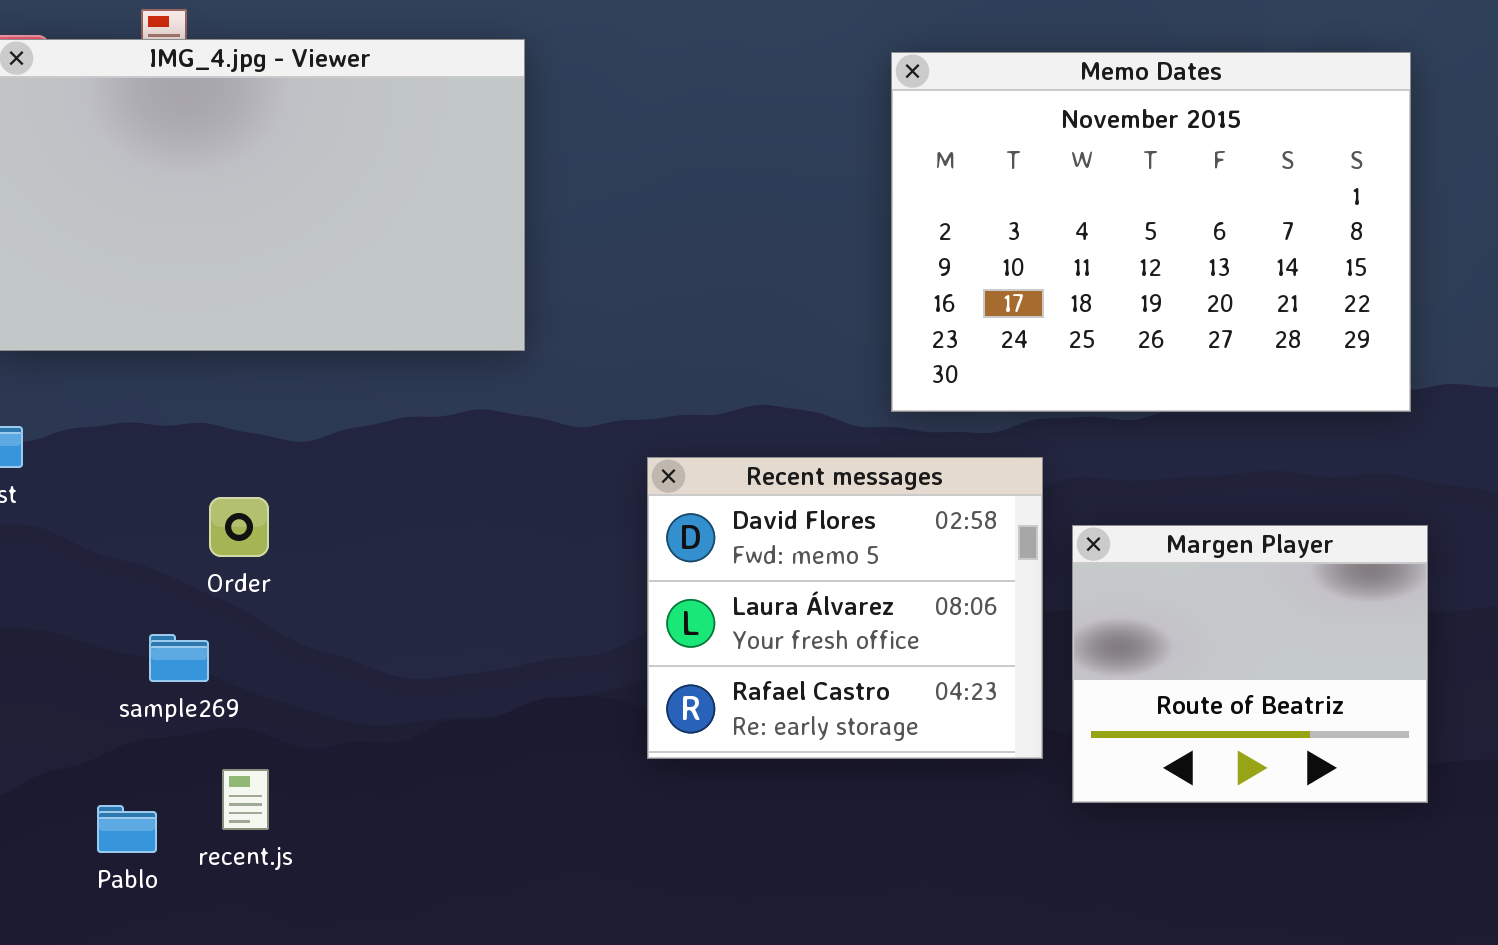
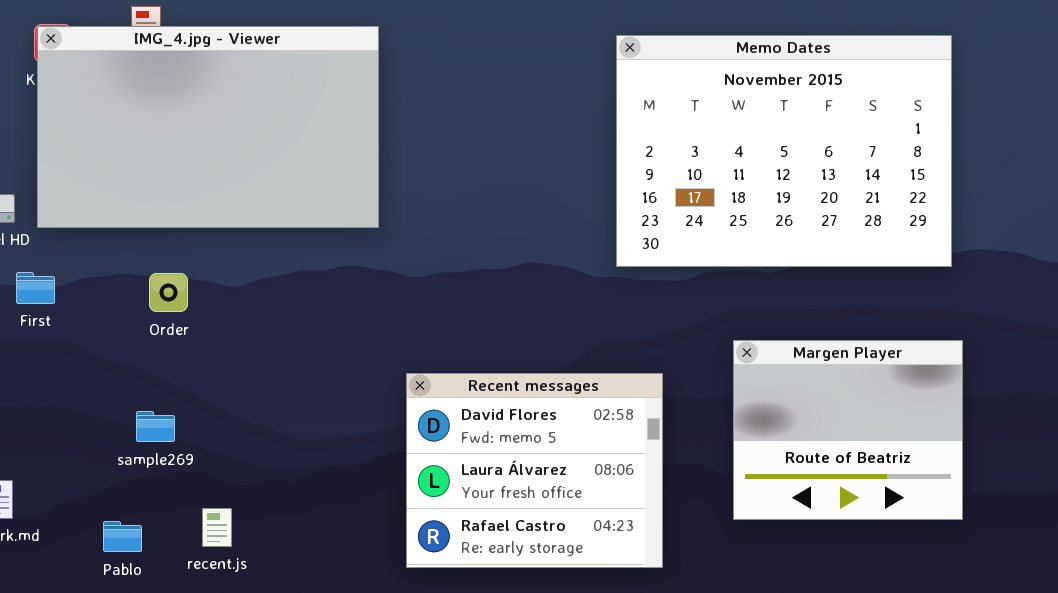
Recent messages: [647,457,1043,759] -> [406,373,663,568], moved
Order: [209,497,269,557] -> [149,273,188,312], moved
recent.js: [222,769,269,830] -> [202,508,232,547], moved

